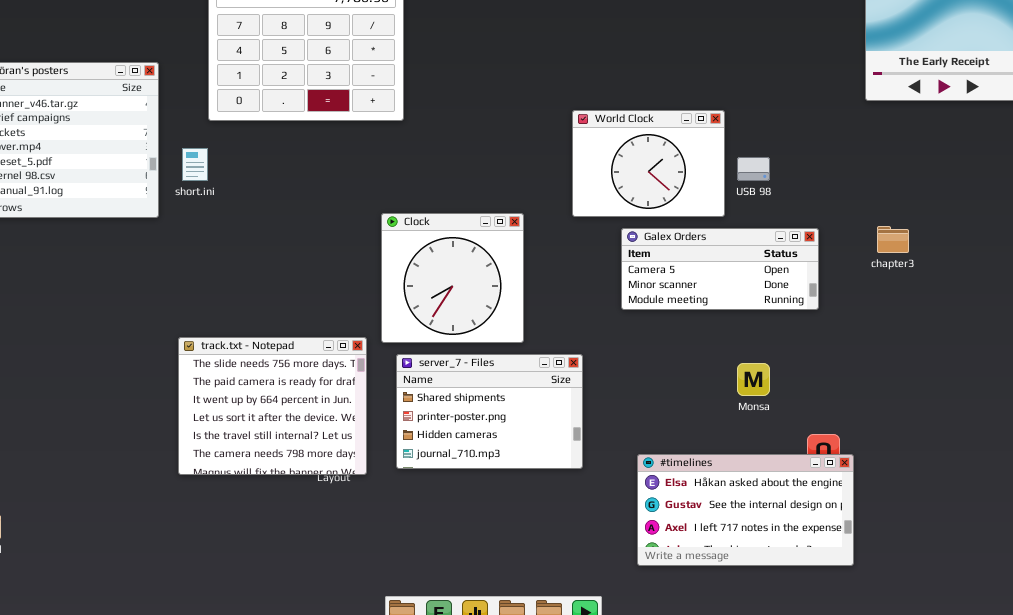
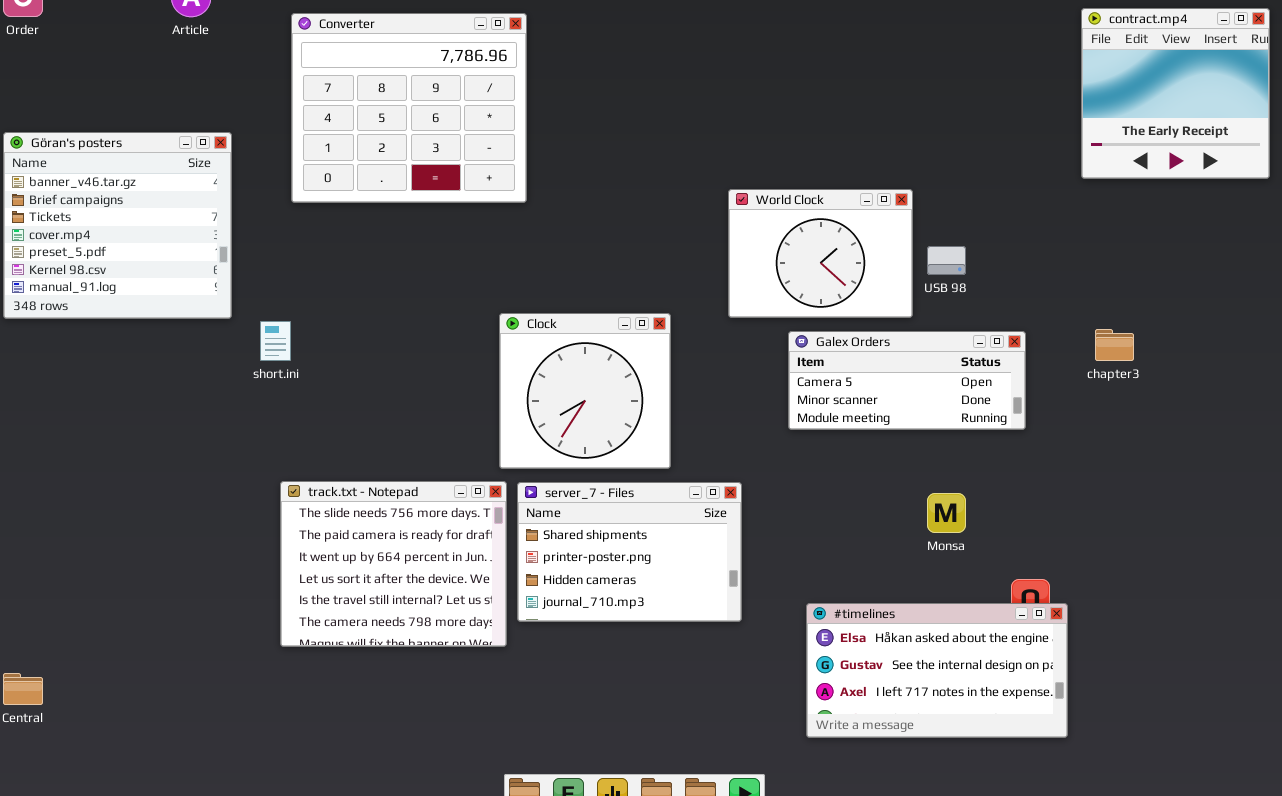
short.ini: [182,148,208,181] -> [260,321,291,361], moved
track.txt - Notepad: [178,337,367,475] -> [280,481,507,647], moved

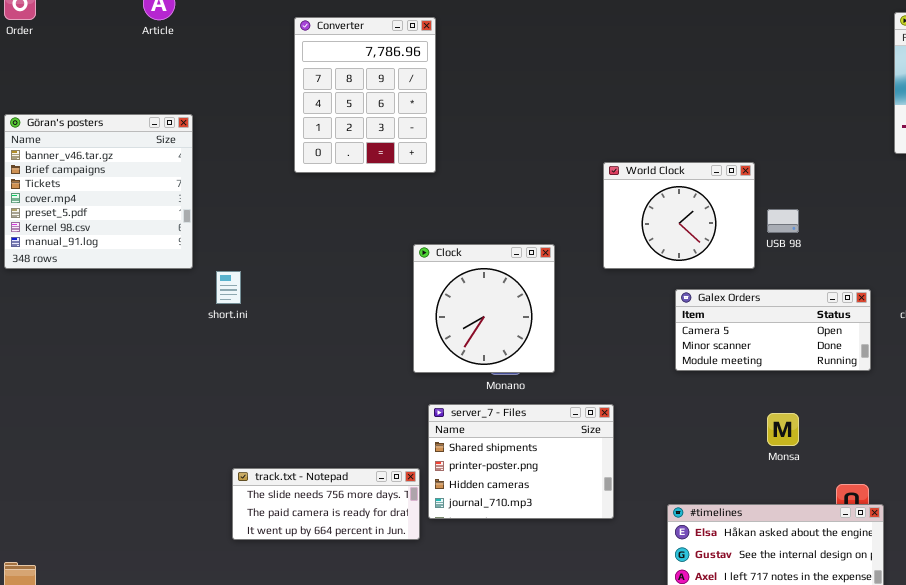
Converter: [291,13,527,203] -> [294,17,436,173], resized
Clock: [499,313,671,469] -> [413,244,555,373], moved
Galex Orders: [788,331,1026,430] -> [675,289,871,371], moved
track.txt - Notepad: [280,481,507,647] -> [232,468,420,540], resized

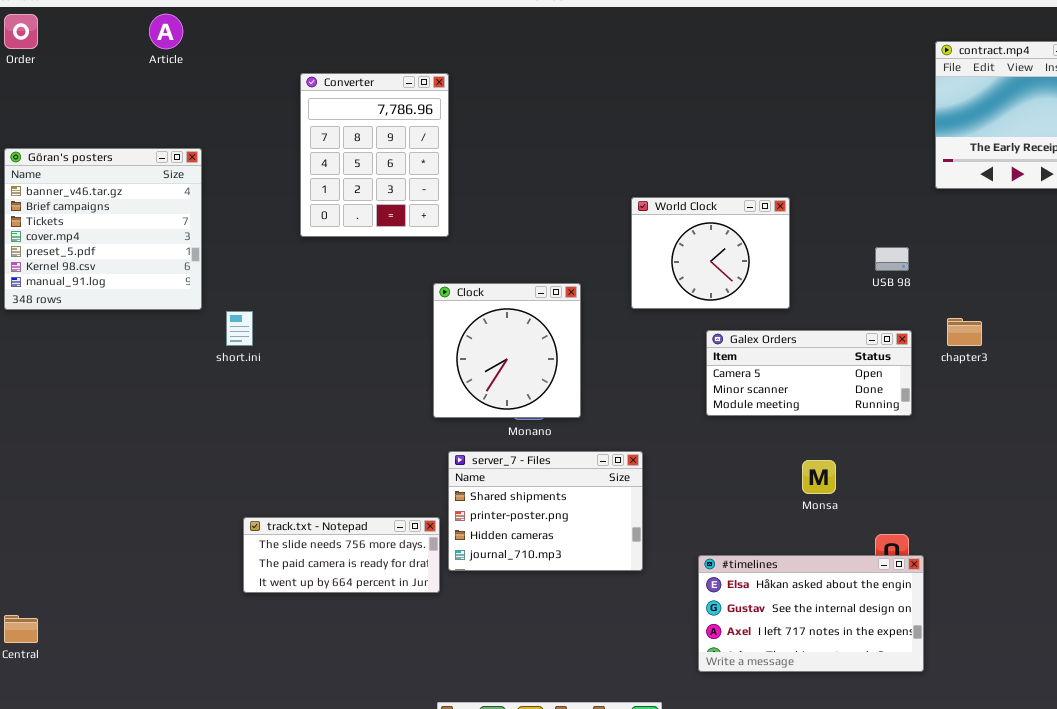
Converter: [294,17,436,173] -> [300,73,449,237], moved
USB 98: [767,209,799,233] -> [875,247,909,271], moved

